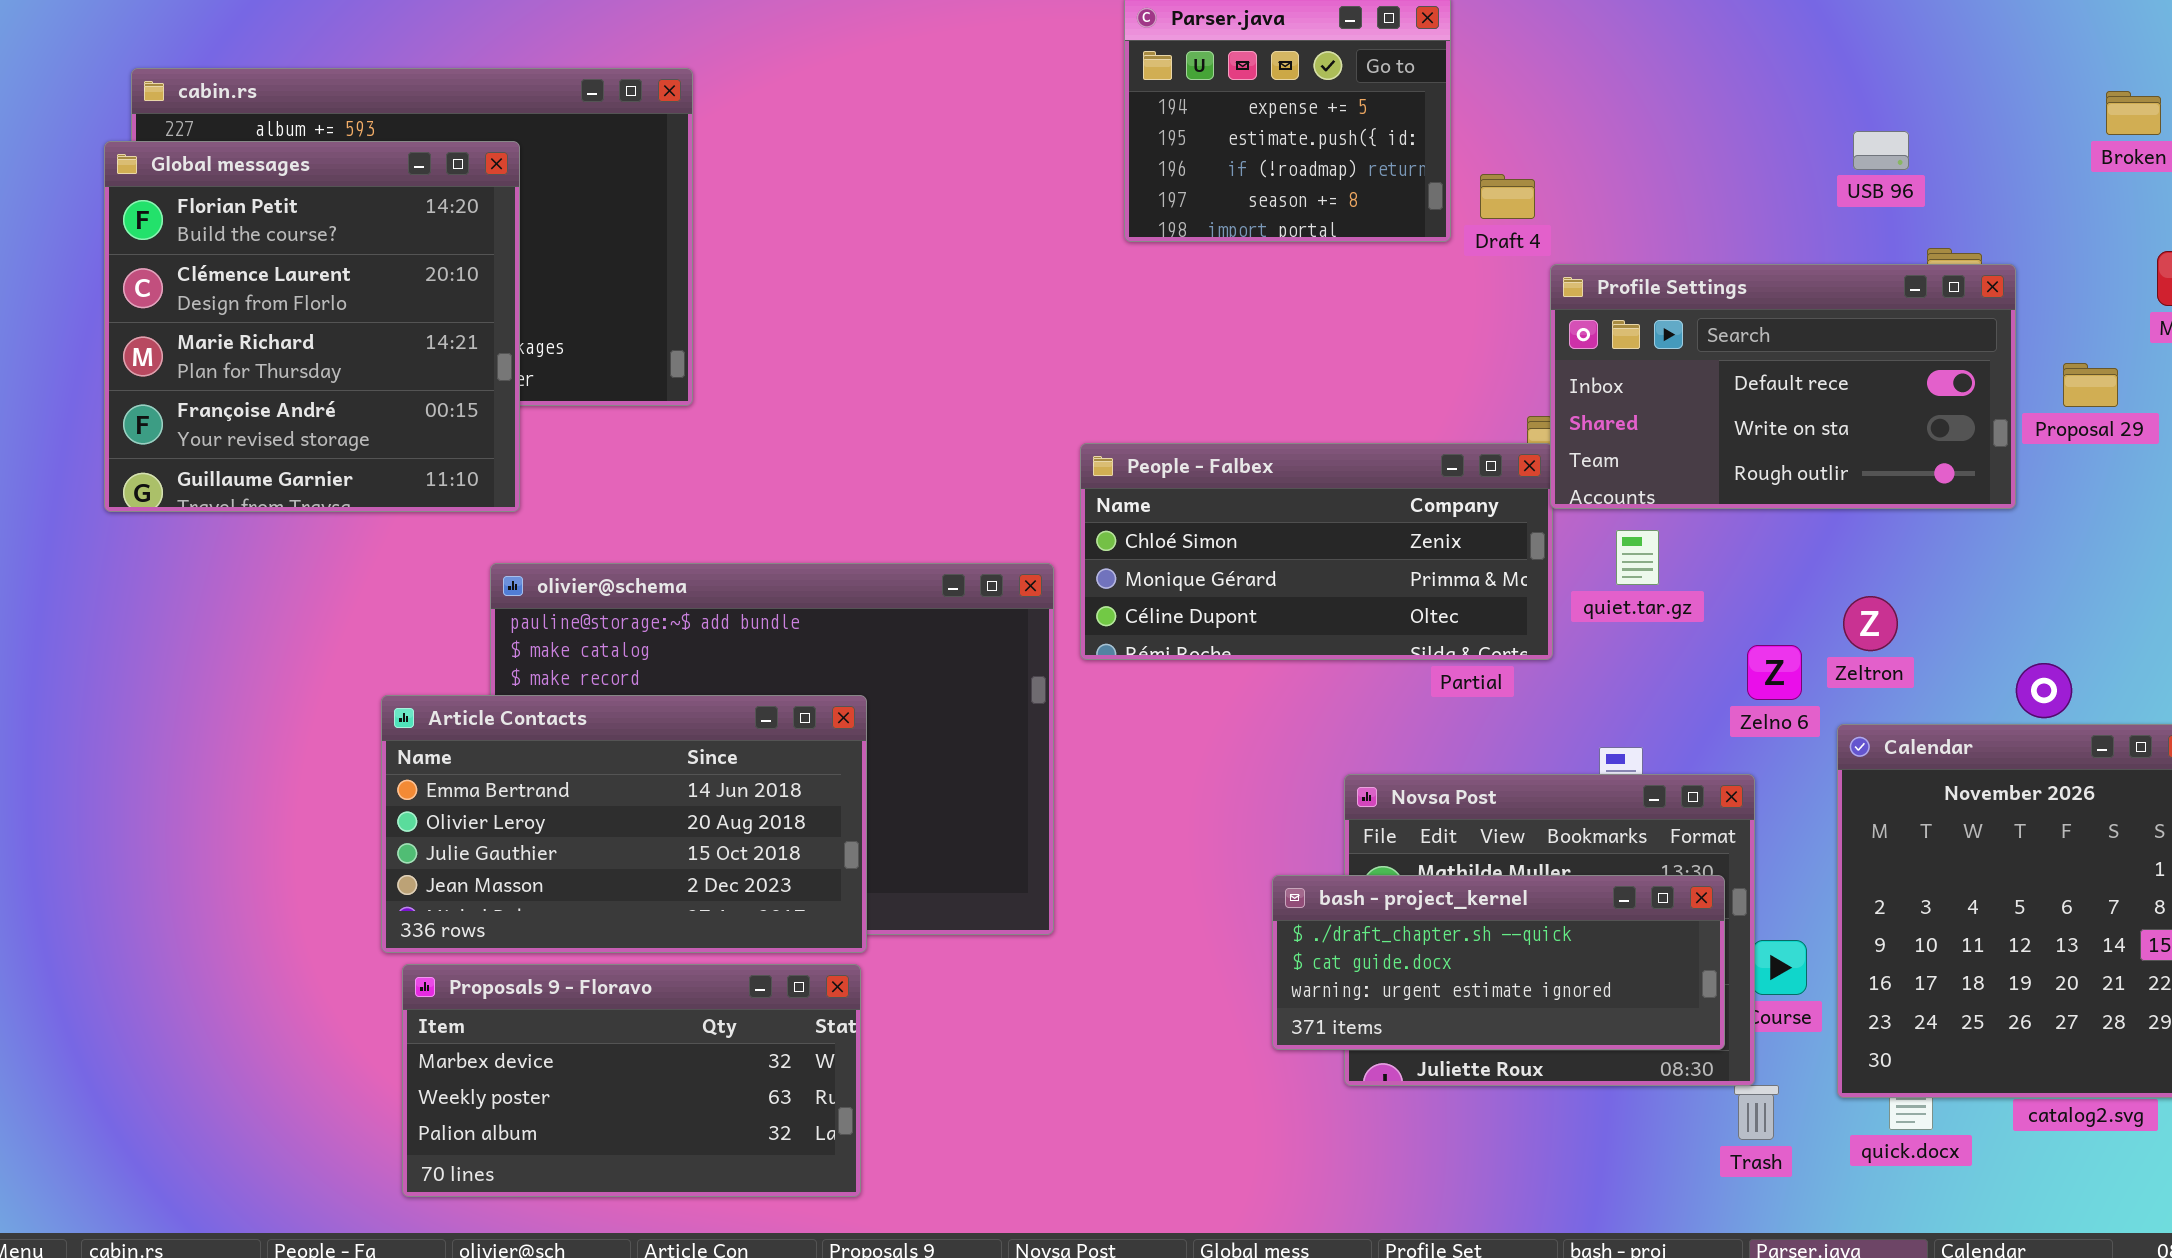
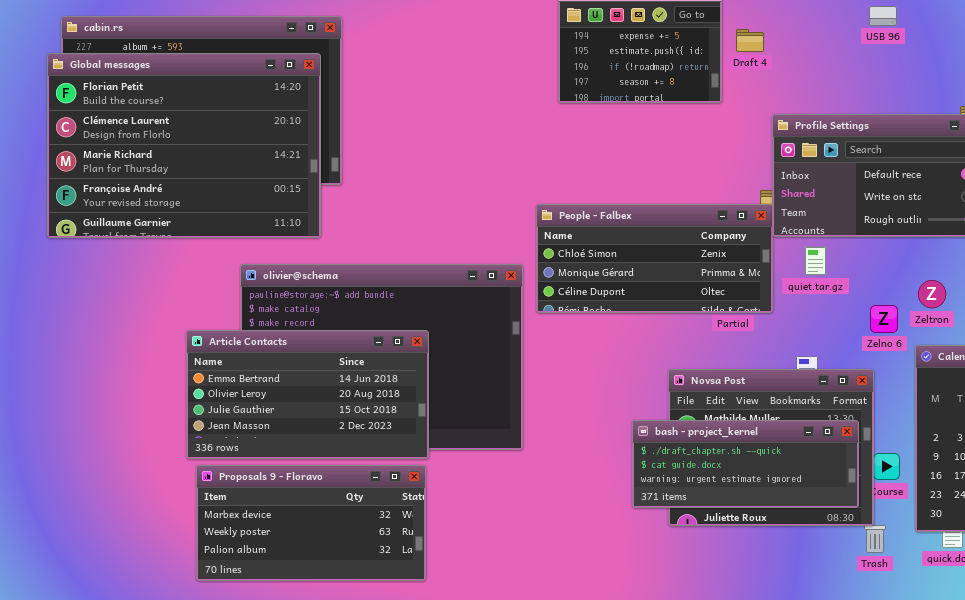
USB 96: [1853,131,1909,170] -> [869,6,897,26], moved
Global messages: [104,141,520,512] -> [47,53,321,238], resized
Draft 4: [1480,174,1535,219] -> [736,29,764,52], moved

